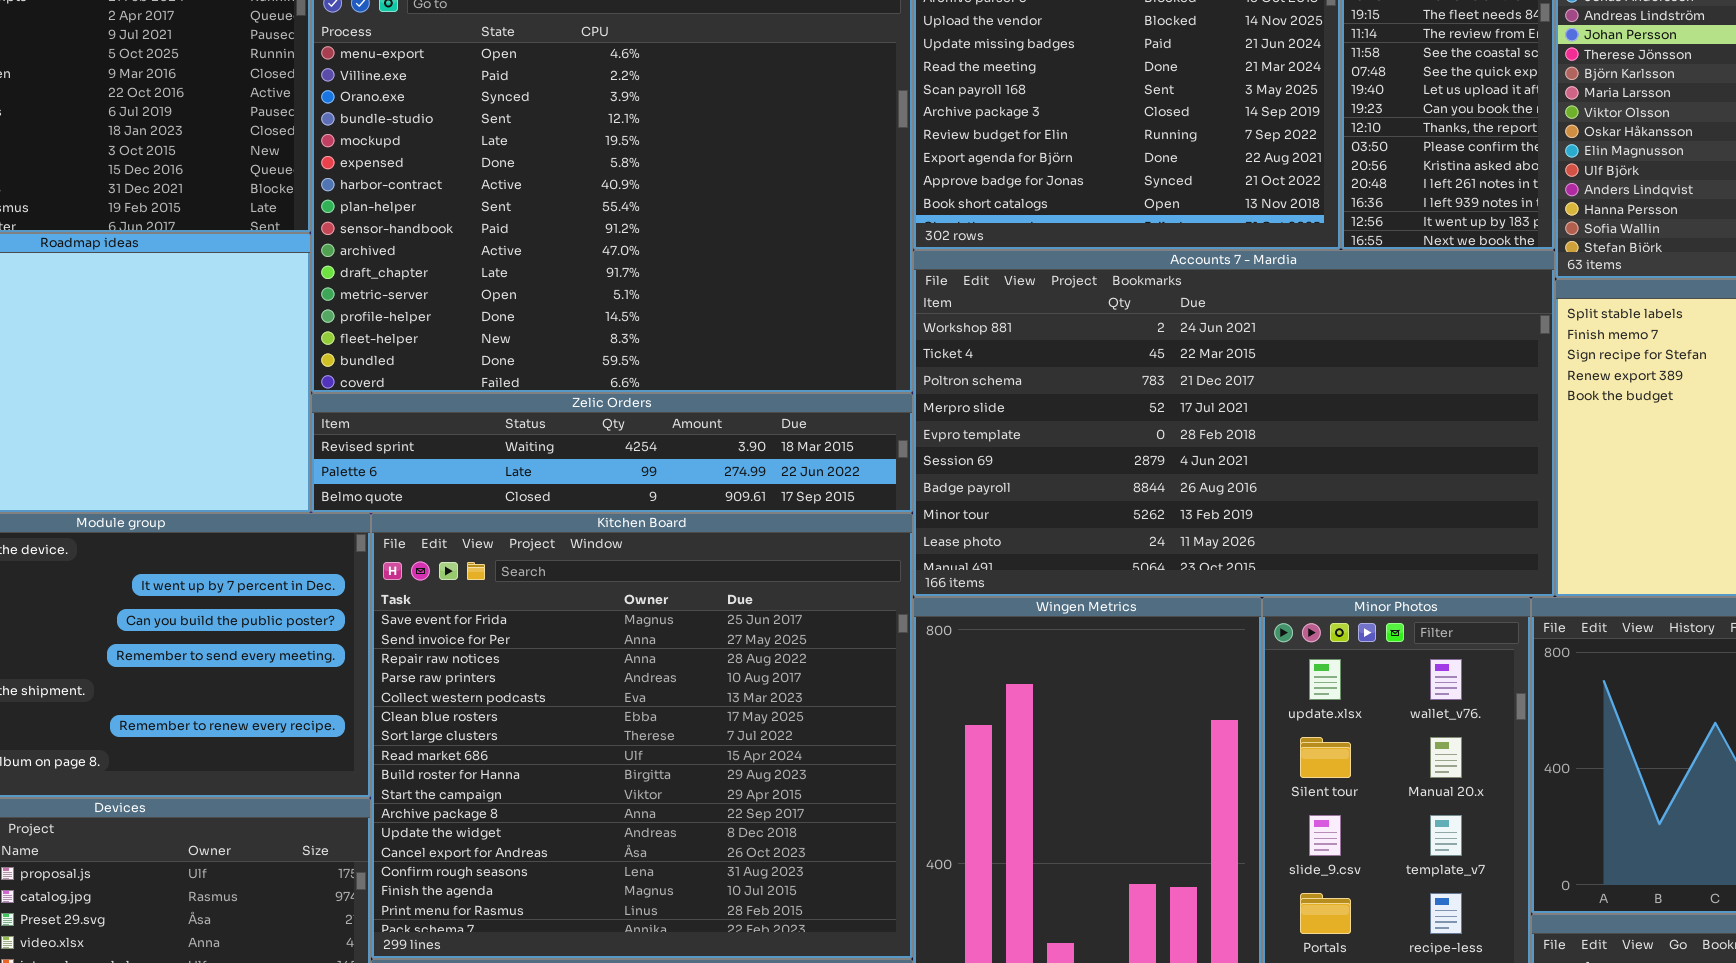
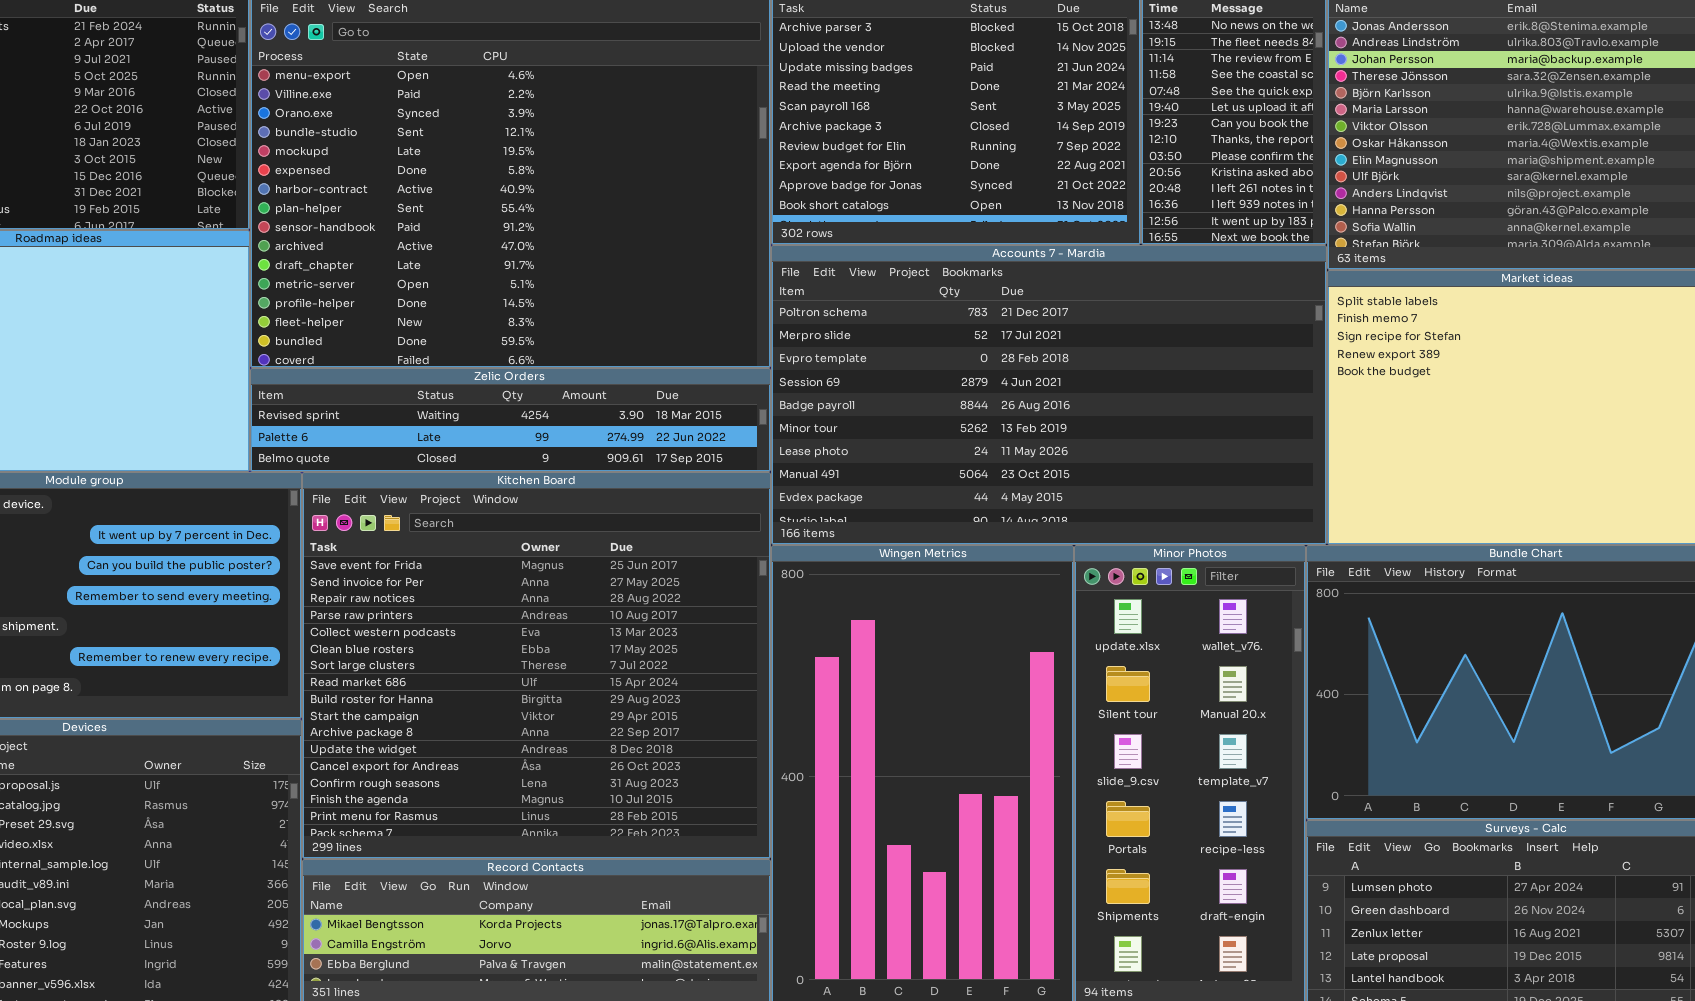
Accounts 7 - Mardia: [913,250,1555,597] -> [771,245,1327,545], scrolled down 2 rows

